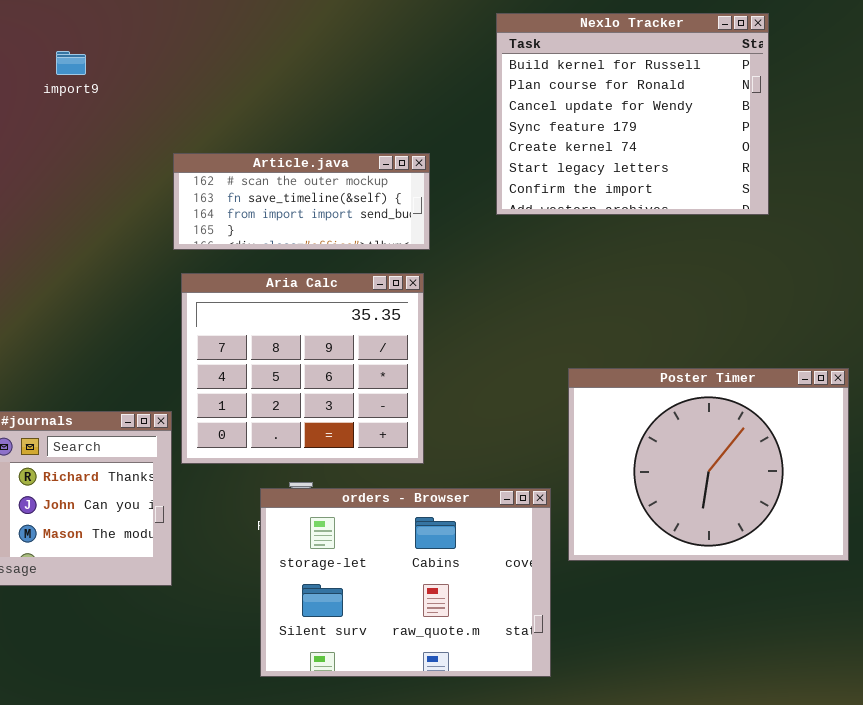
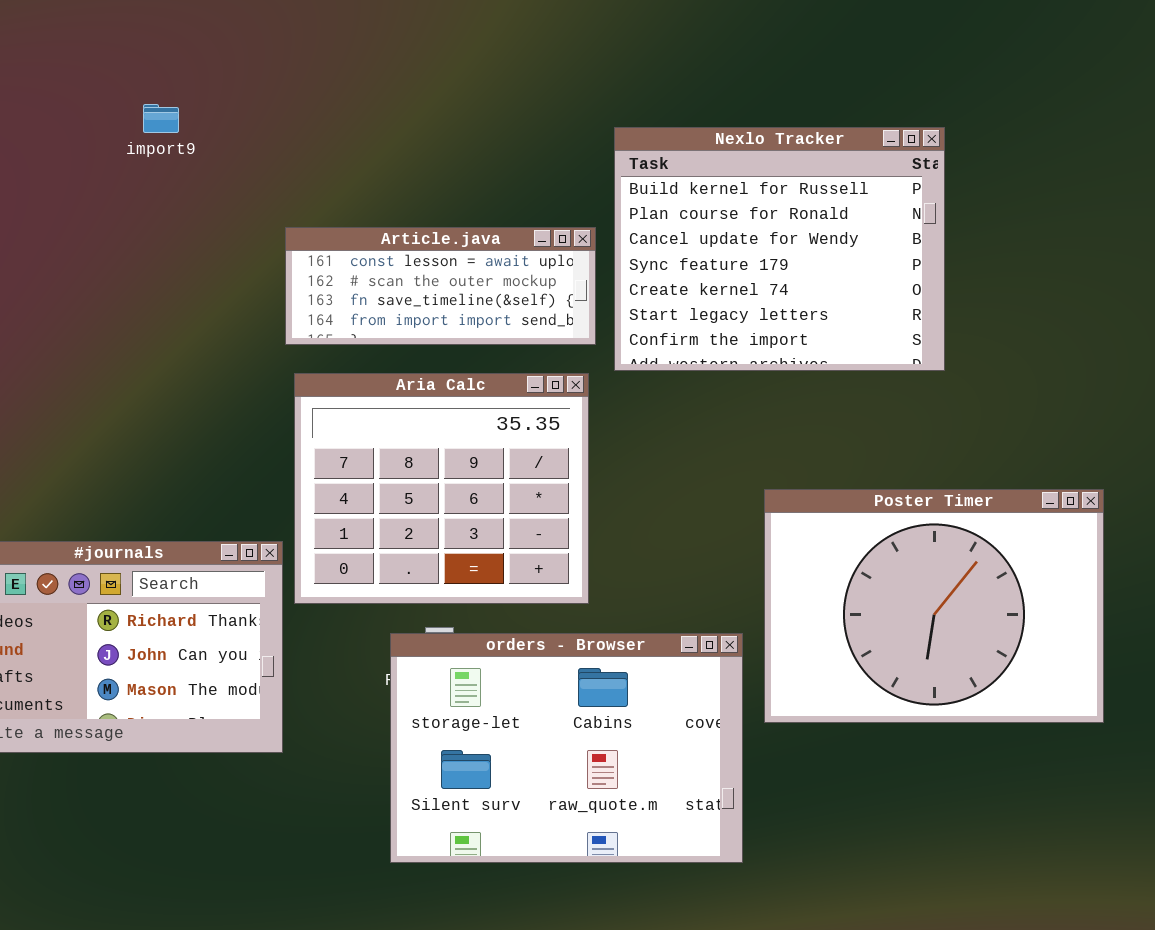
Nexlo Tracker: [496,13,769,215] -> [614,127,945,371], moved
Article.java: [173,153,430,250] -> [285,227,596,345], scrolled up 1 row

